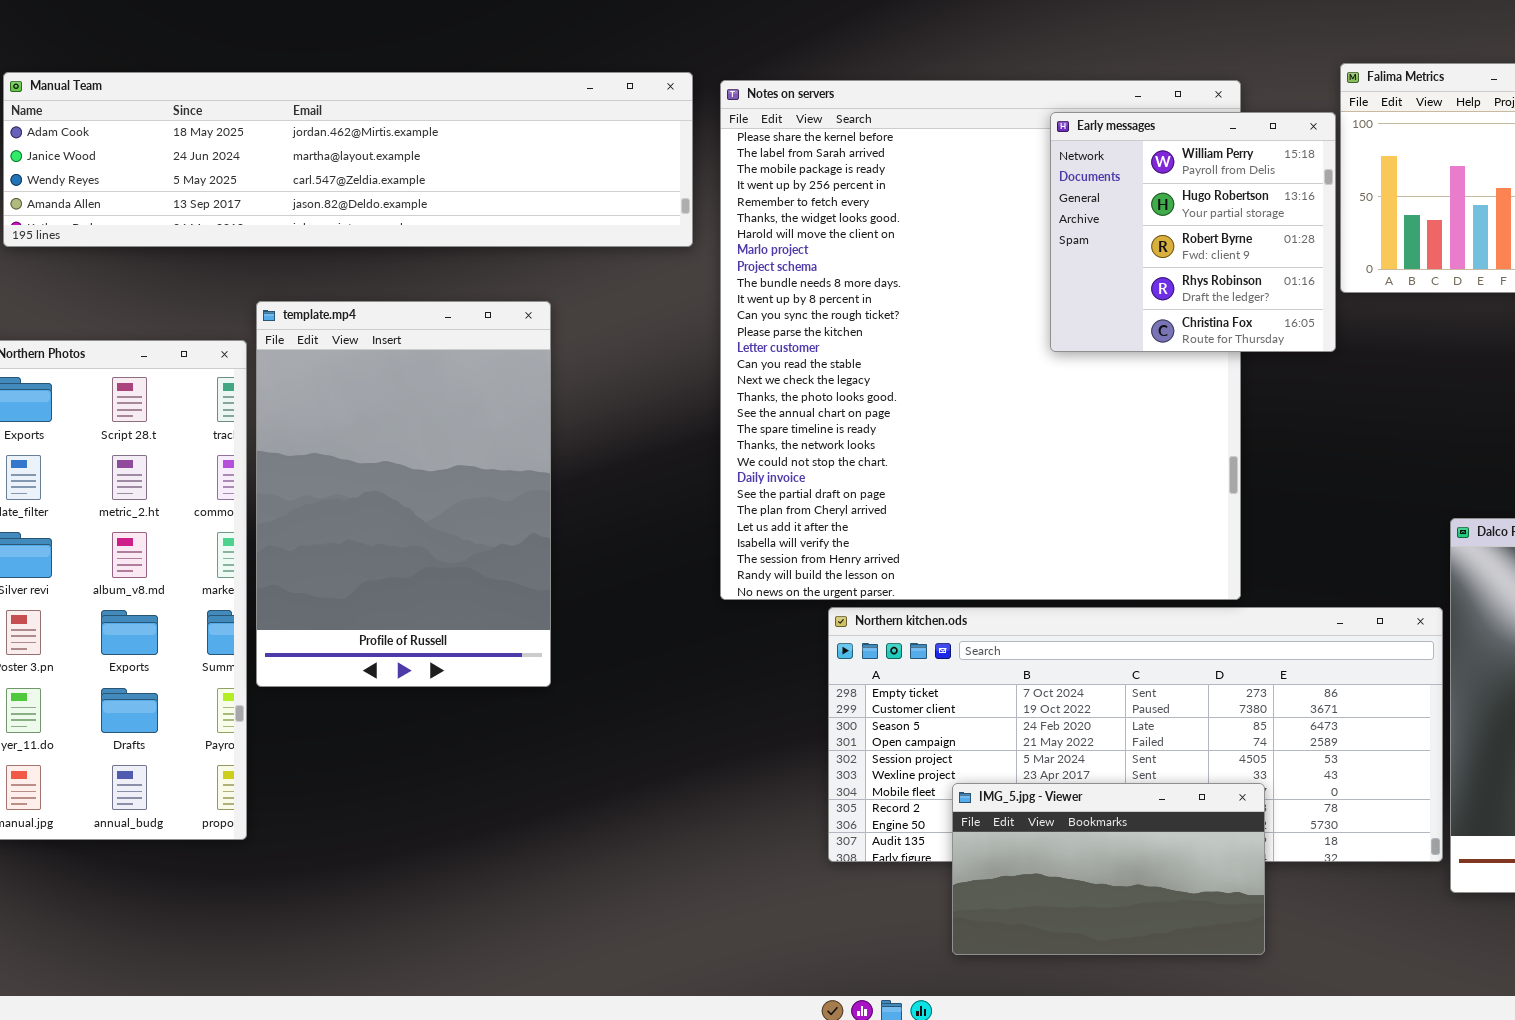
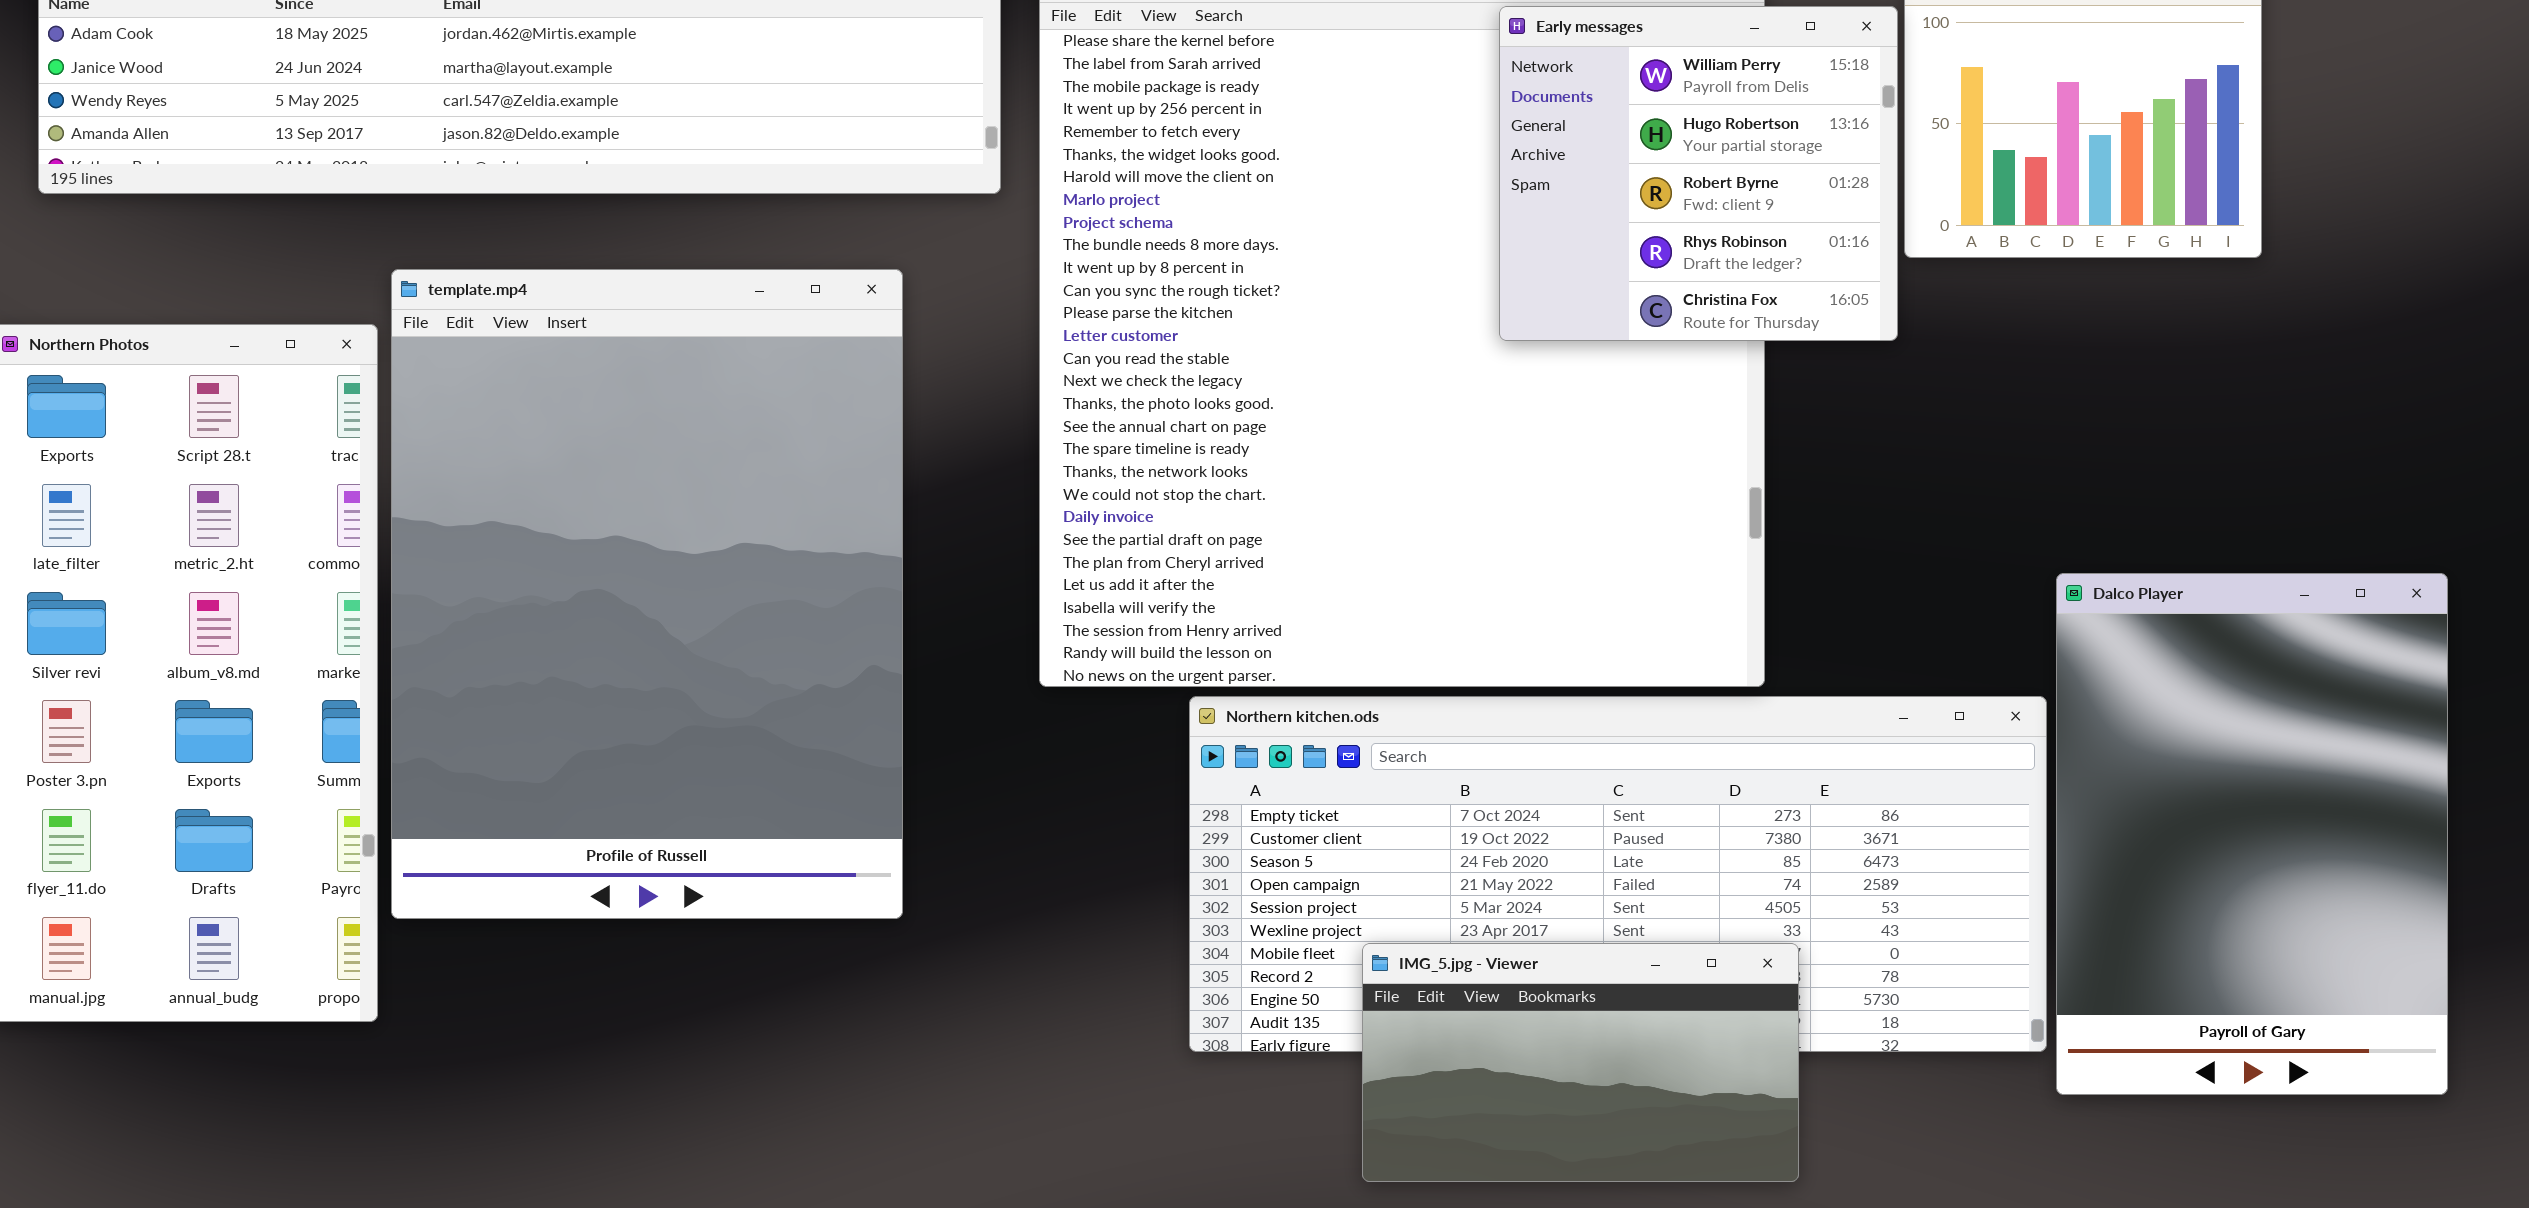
template.mp4: [256,301,551,687] -> [391,269,903,919], resized

